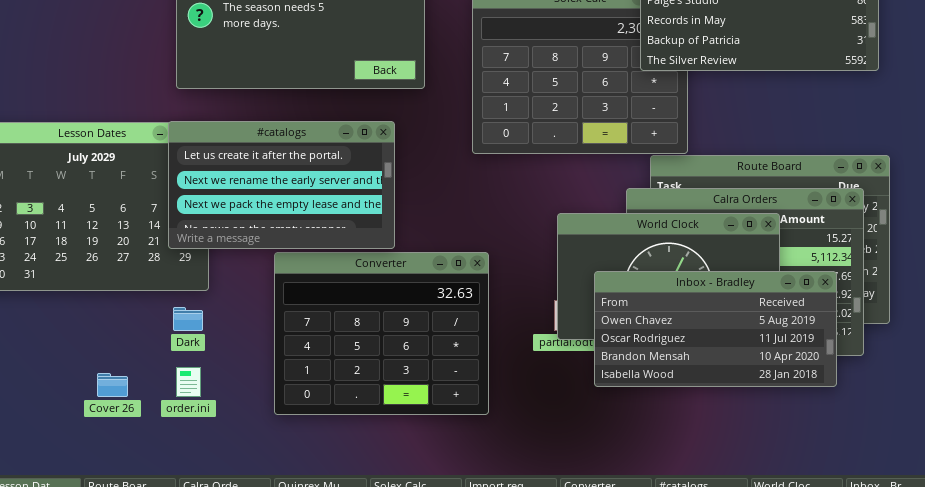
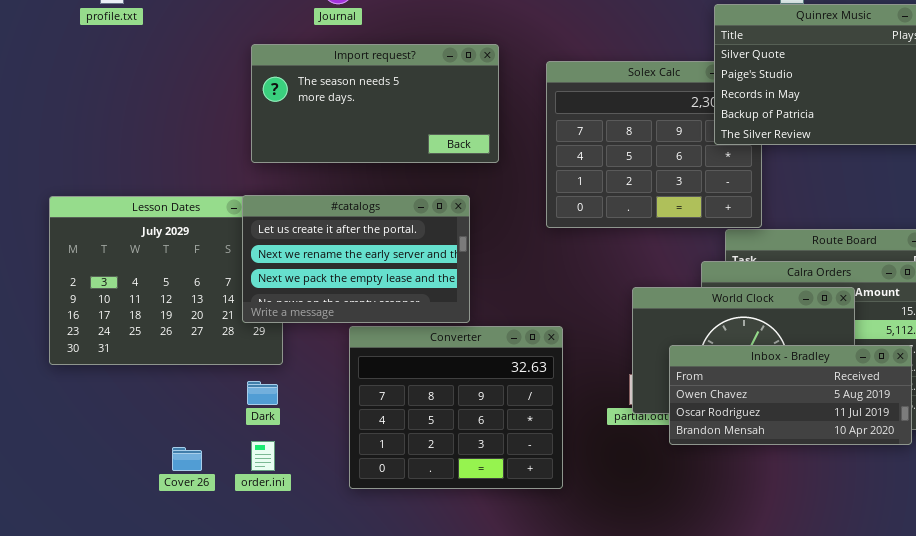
Inbox - Bradley: [594,271,837,387] -> [669,345,912,445], resized

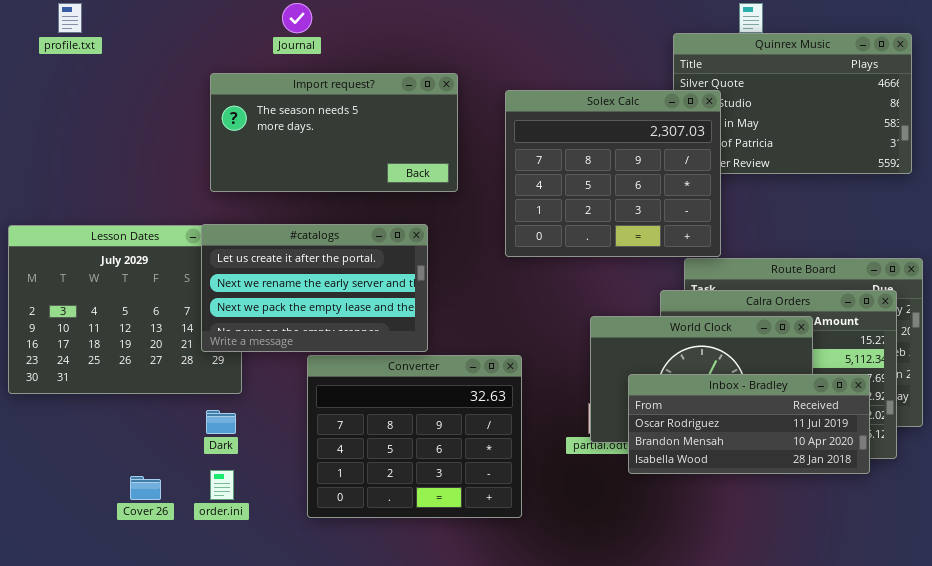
Solex Calc: [546,61,762,228] -> [505,90,721,257], raised
Inbox - Bradley: [669,345,912,445] -> [628,374,870,474], scrolled down 1 row

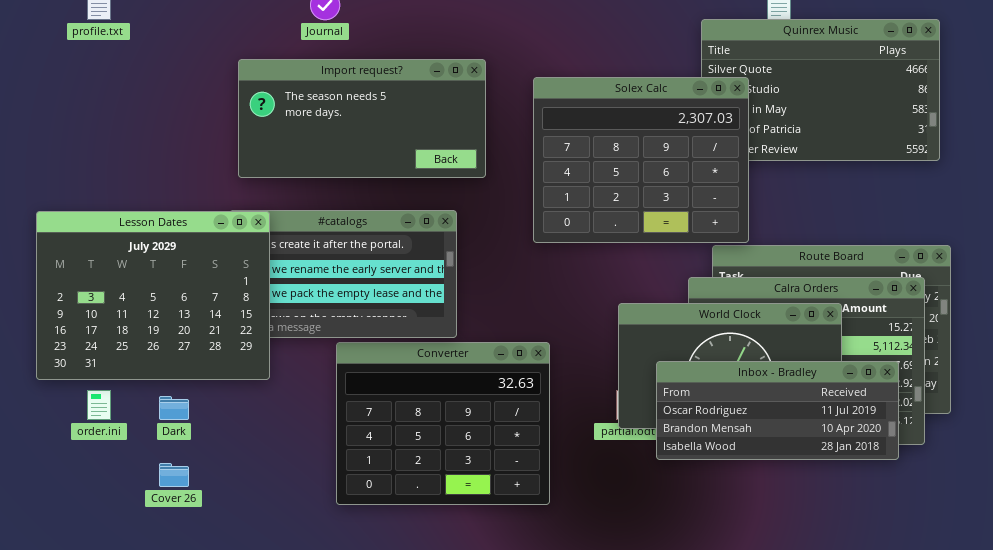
Lesson Dates: [8,225,242,394] -> [36,211,270,380], raised
Dark: [206,410,236,434] -> [159,396,189,420], moved
order.ini: [210,470,234,500] -> [87,390,111,420], moved

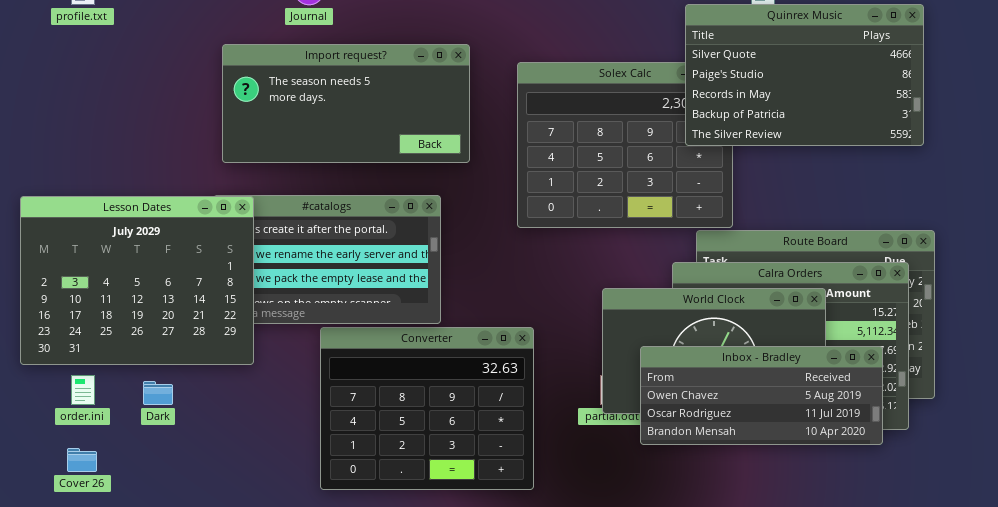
Quinrex Music: [701,19,940,161] -> [685,4,924,146], raised
Inbox - Bradley: [656,361,899,460] -> [640,346,883,445], scrolled up 1 row
Cover 26: [159,463,189,487] -> [67,448,97,472], moved

